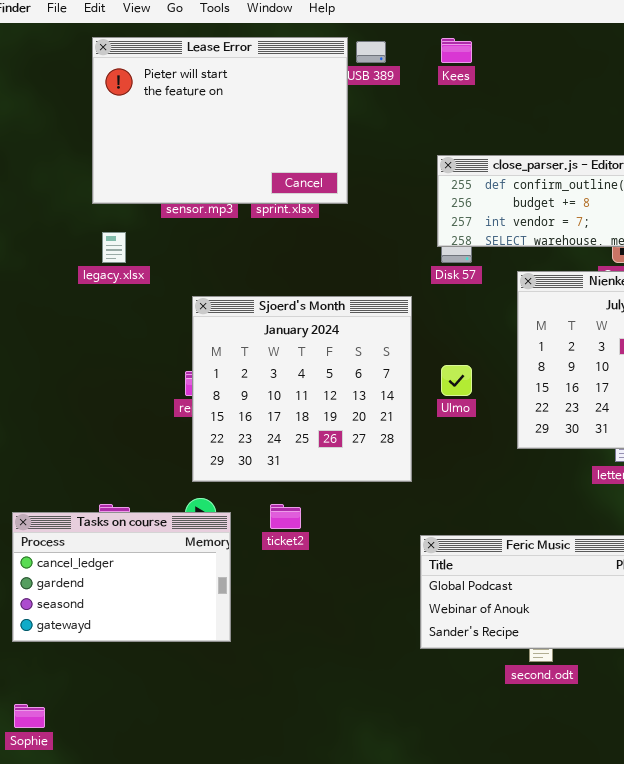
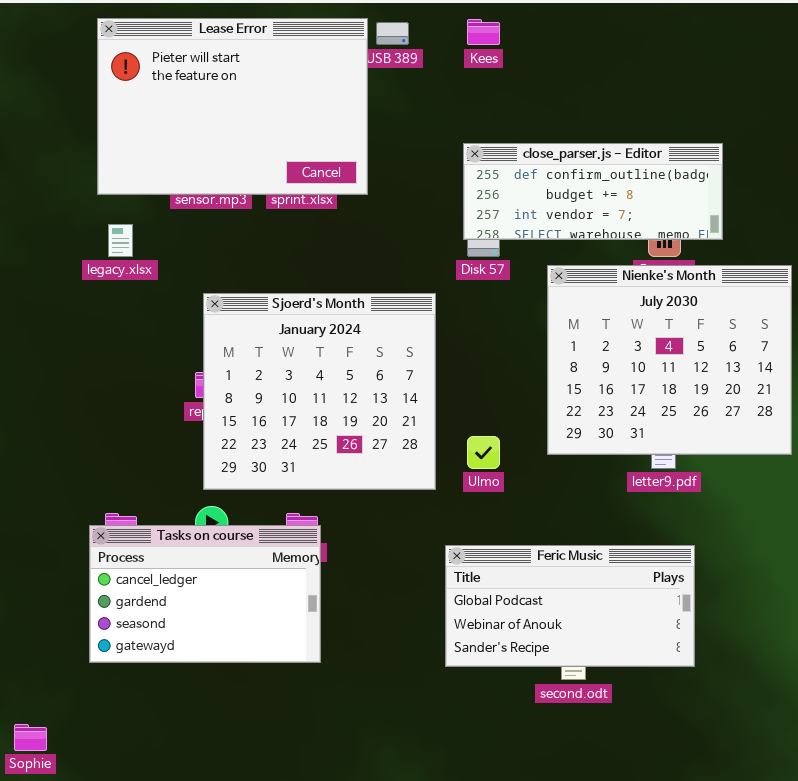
Ulmo: [441,365,472,396] -> [467,436,500,469], moved
Tasks on course: [12,512,231,642] -> [89,525,321,663], moved

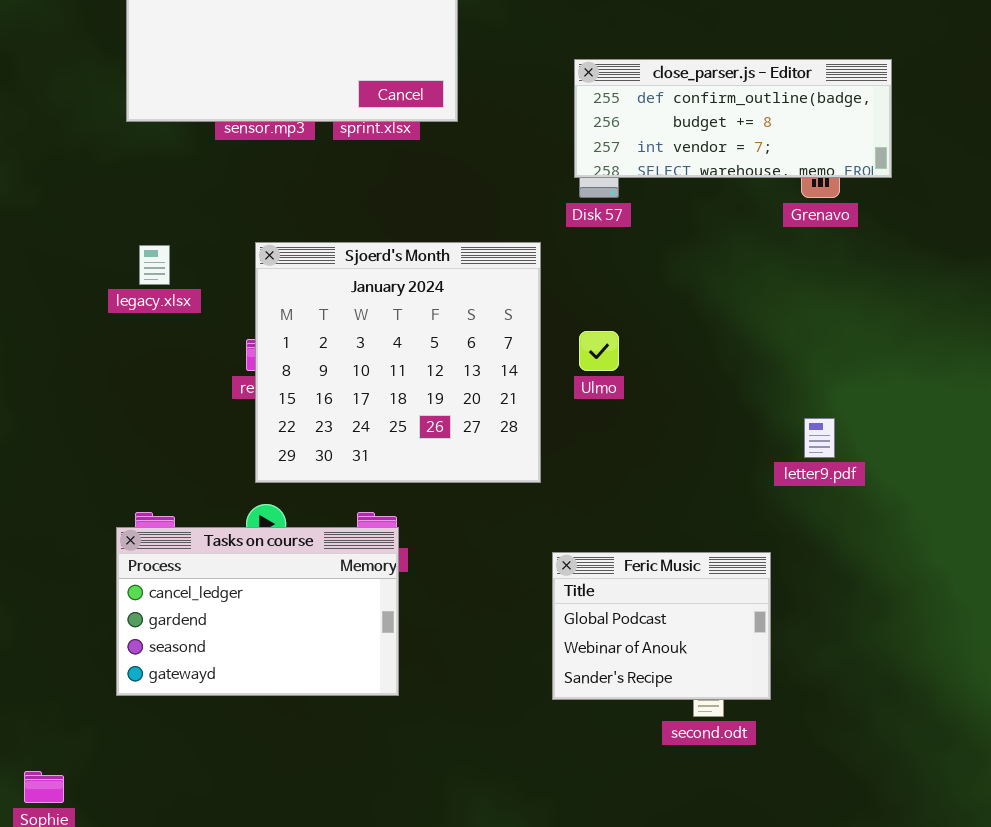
legacy.xlsx: [108,224,133,257] -> [139,245,170,285], moved
Nienke's Month: [547,265,792,455] -> none, closed
Ulmo: [467,436,500,469] -> [579,331,619,371], moved
Feric Music: [445,545,695,667] -> [552,552,771,700], resized

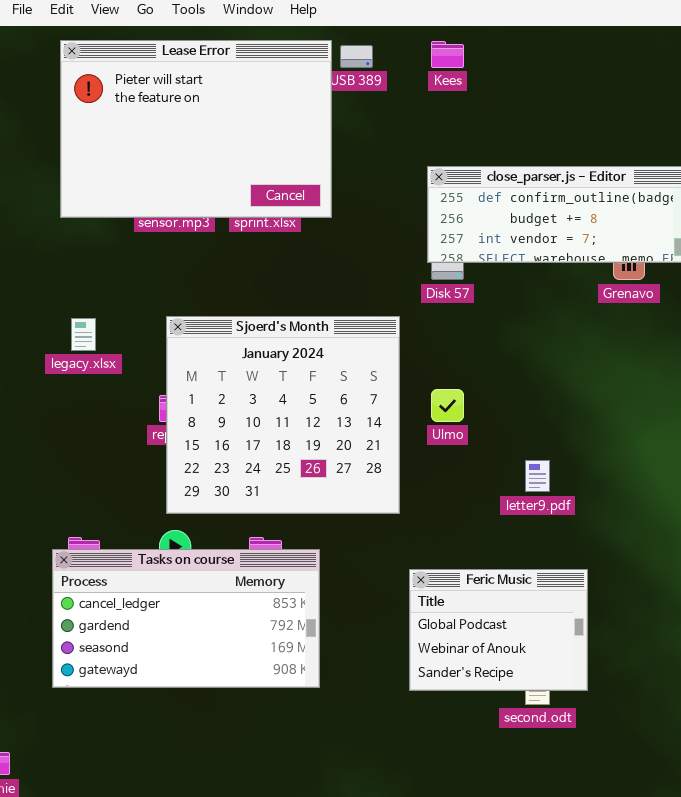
letter9.pdf: [804,418,835,458] -> [525,460,550,492], moved
Tasks on course: [116,527,399,696] -> [52,549,320,688], resized

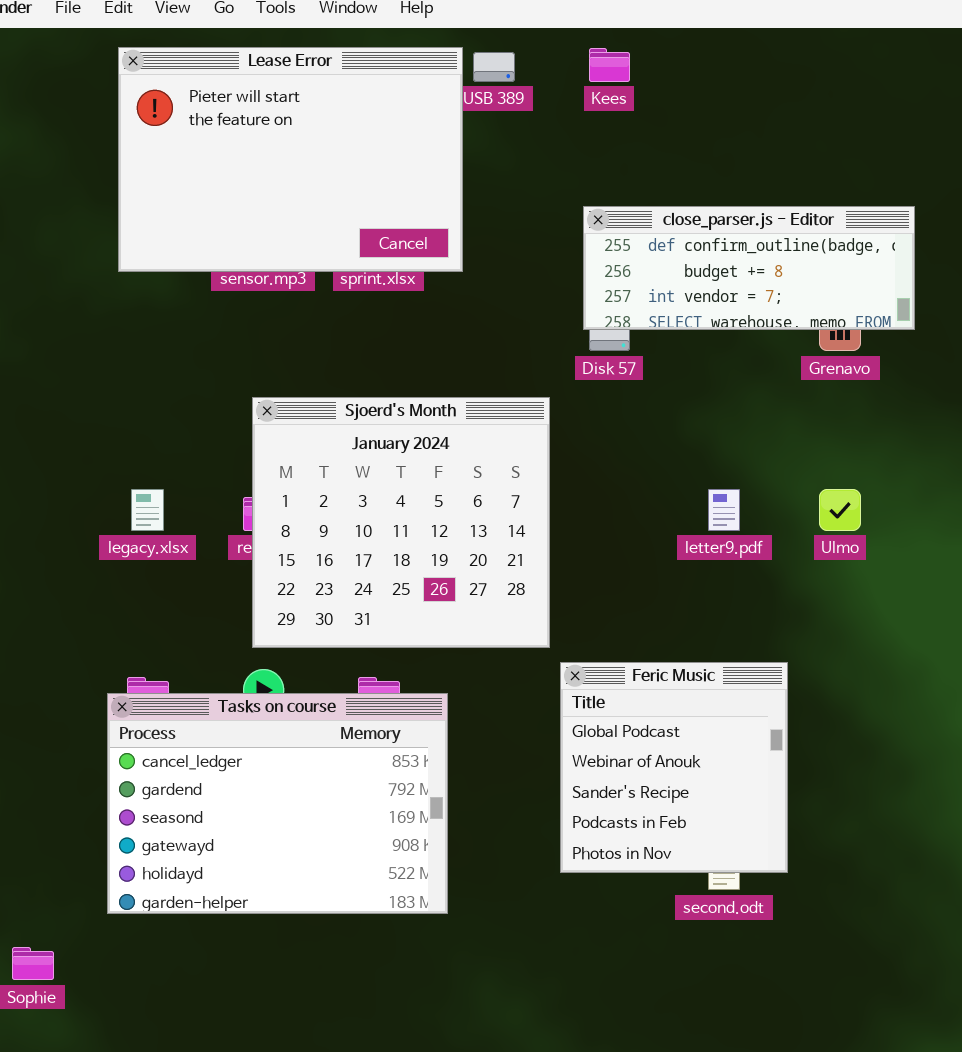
legacy.xlsx: [71,318,96,351] -> [131,489,164,531], moved
Ulmo: [431,389,464,422] -> [819,489,861,531], moved
letter9.pdf: [525,460,550,492] -> [708,489,740,531], moved
Tasks on course: [52,549,320,688] -> [107,693,448,914], resized
Feric Music: [409,569,588,691] -> [560,662,788,873], resized

